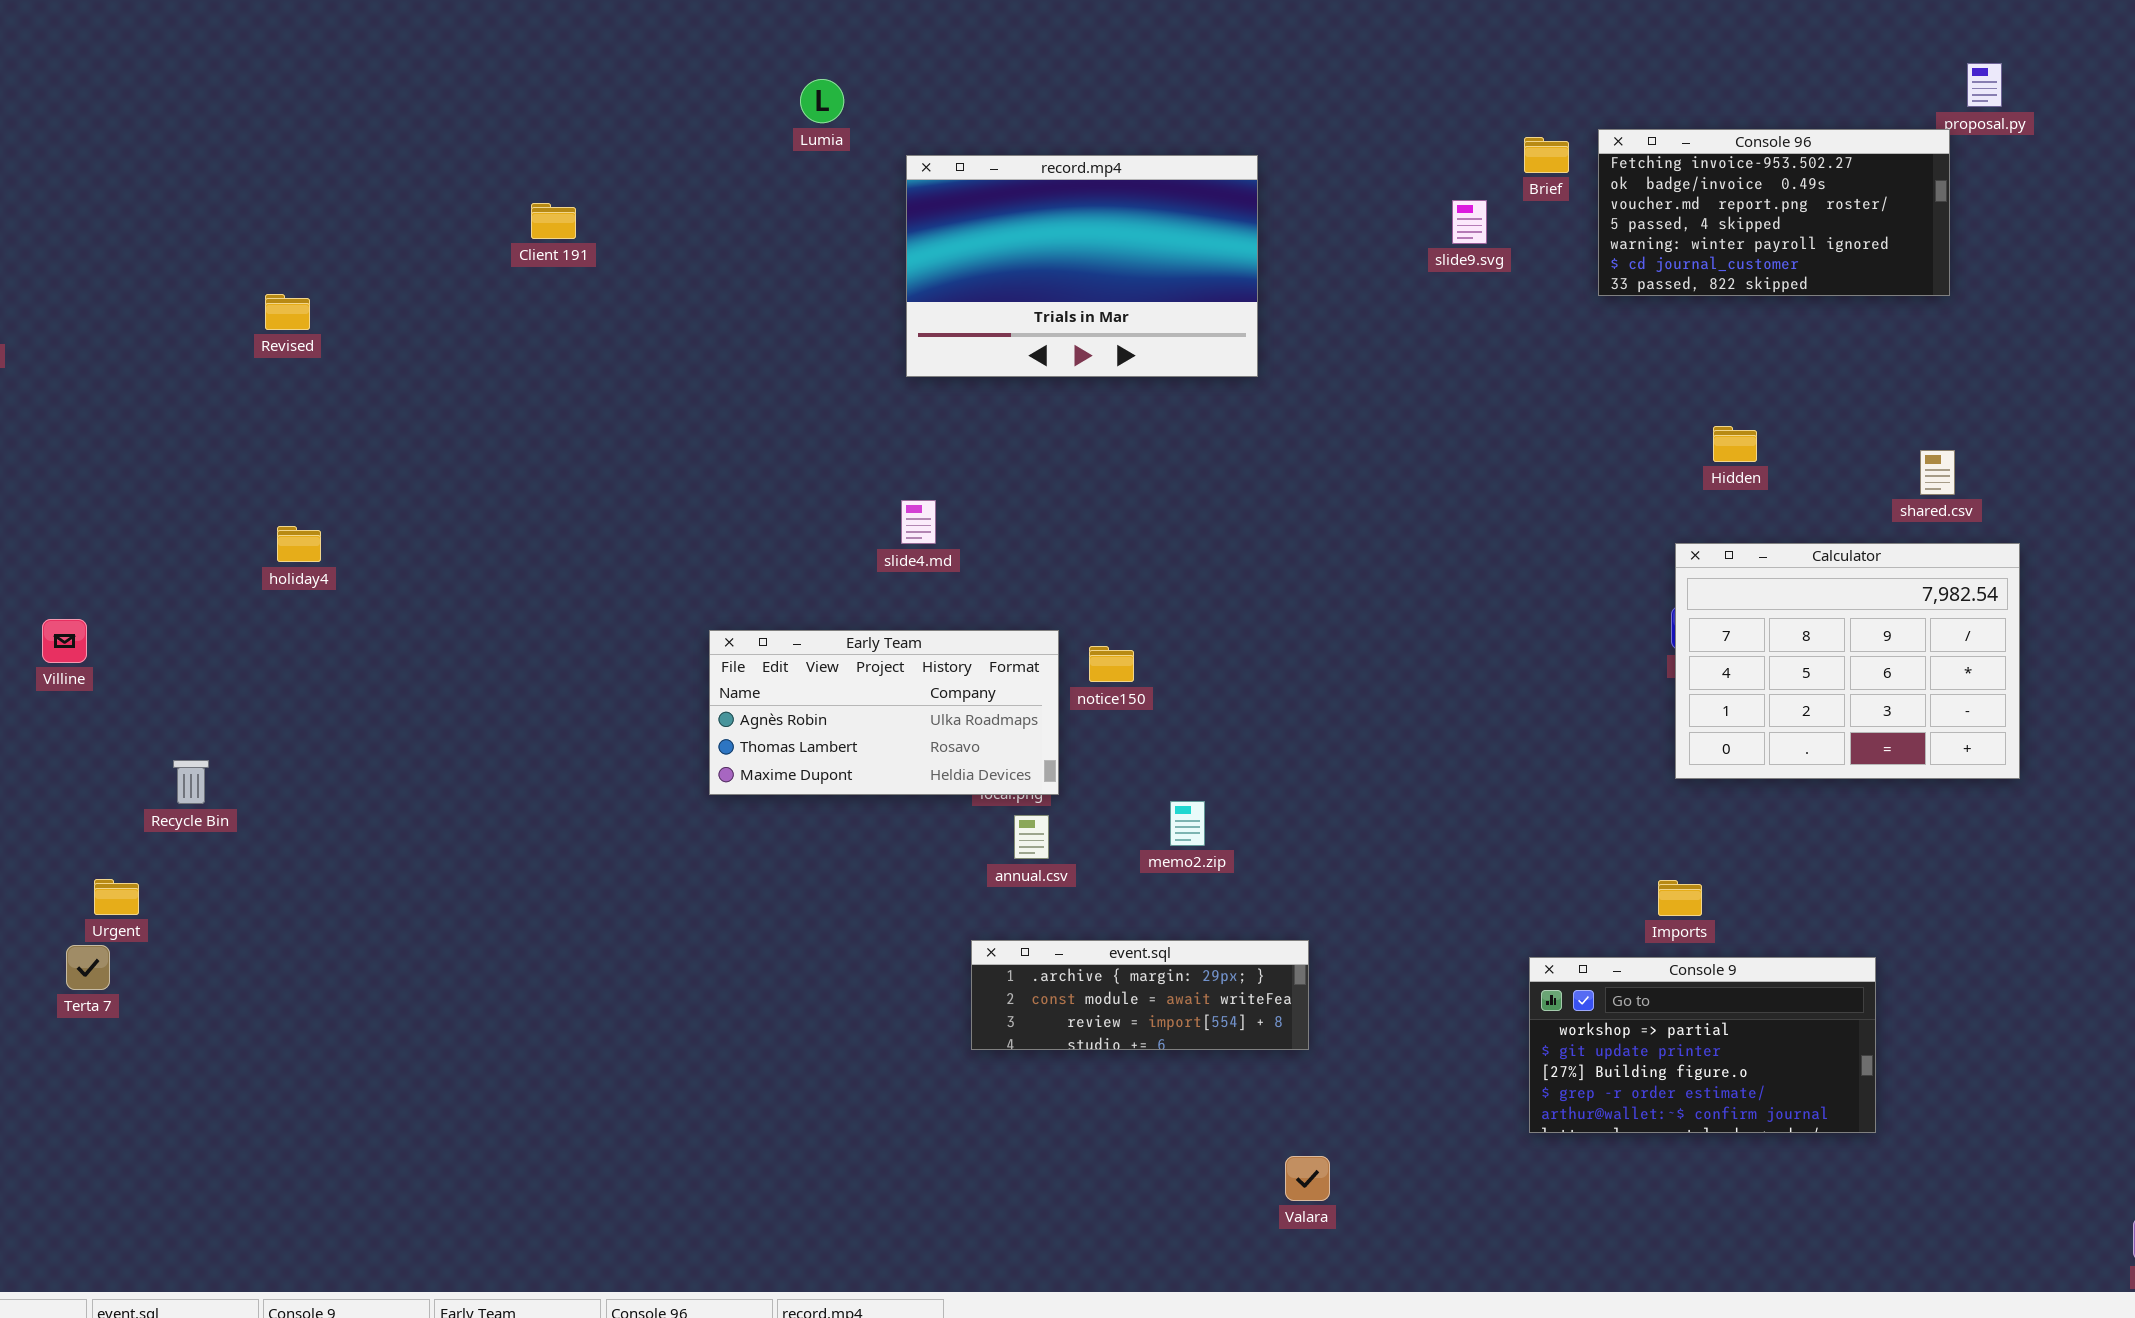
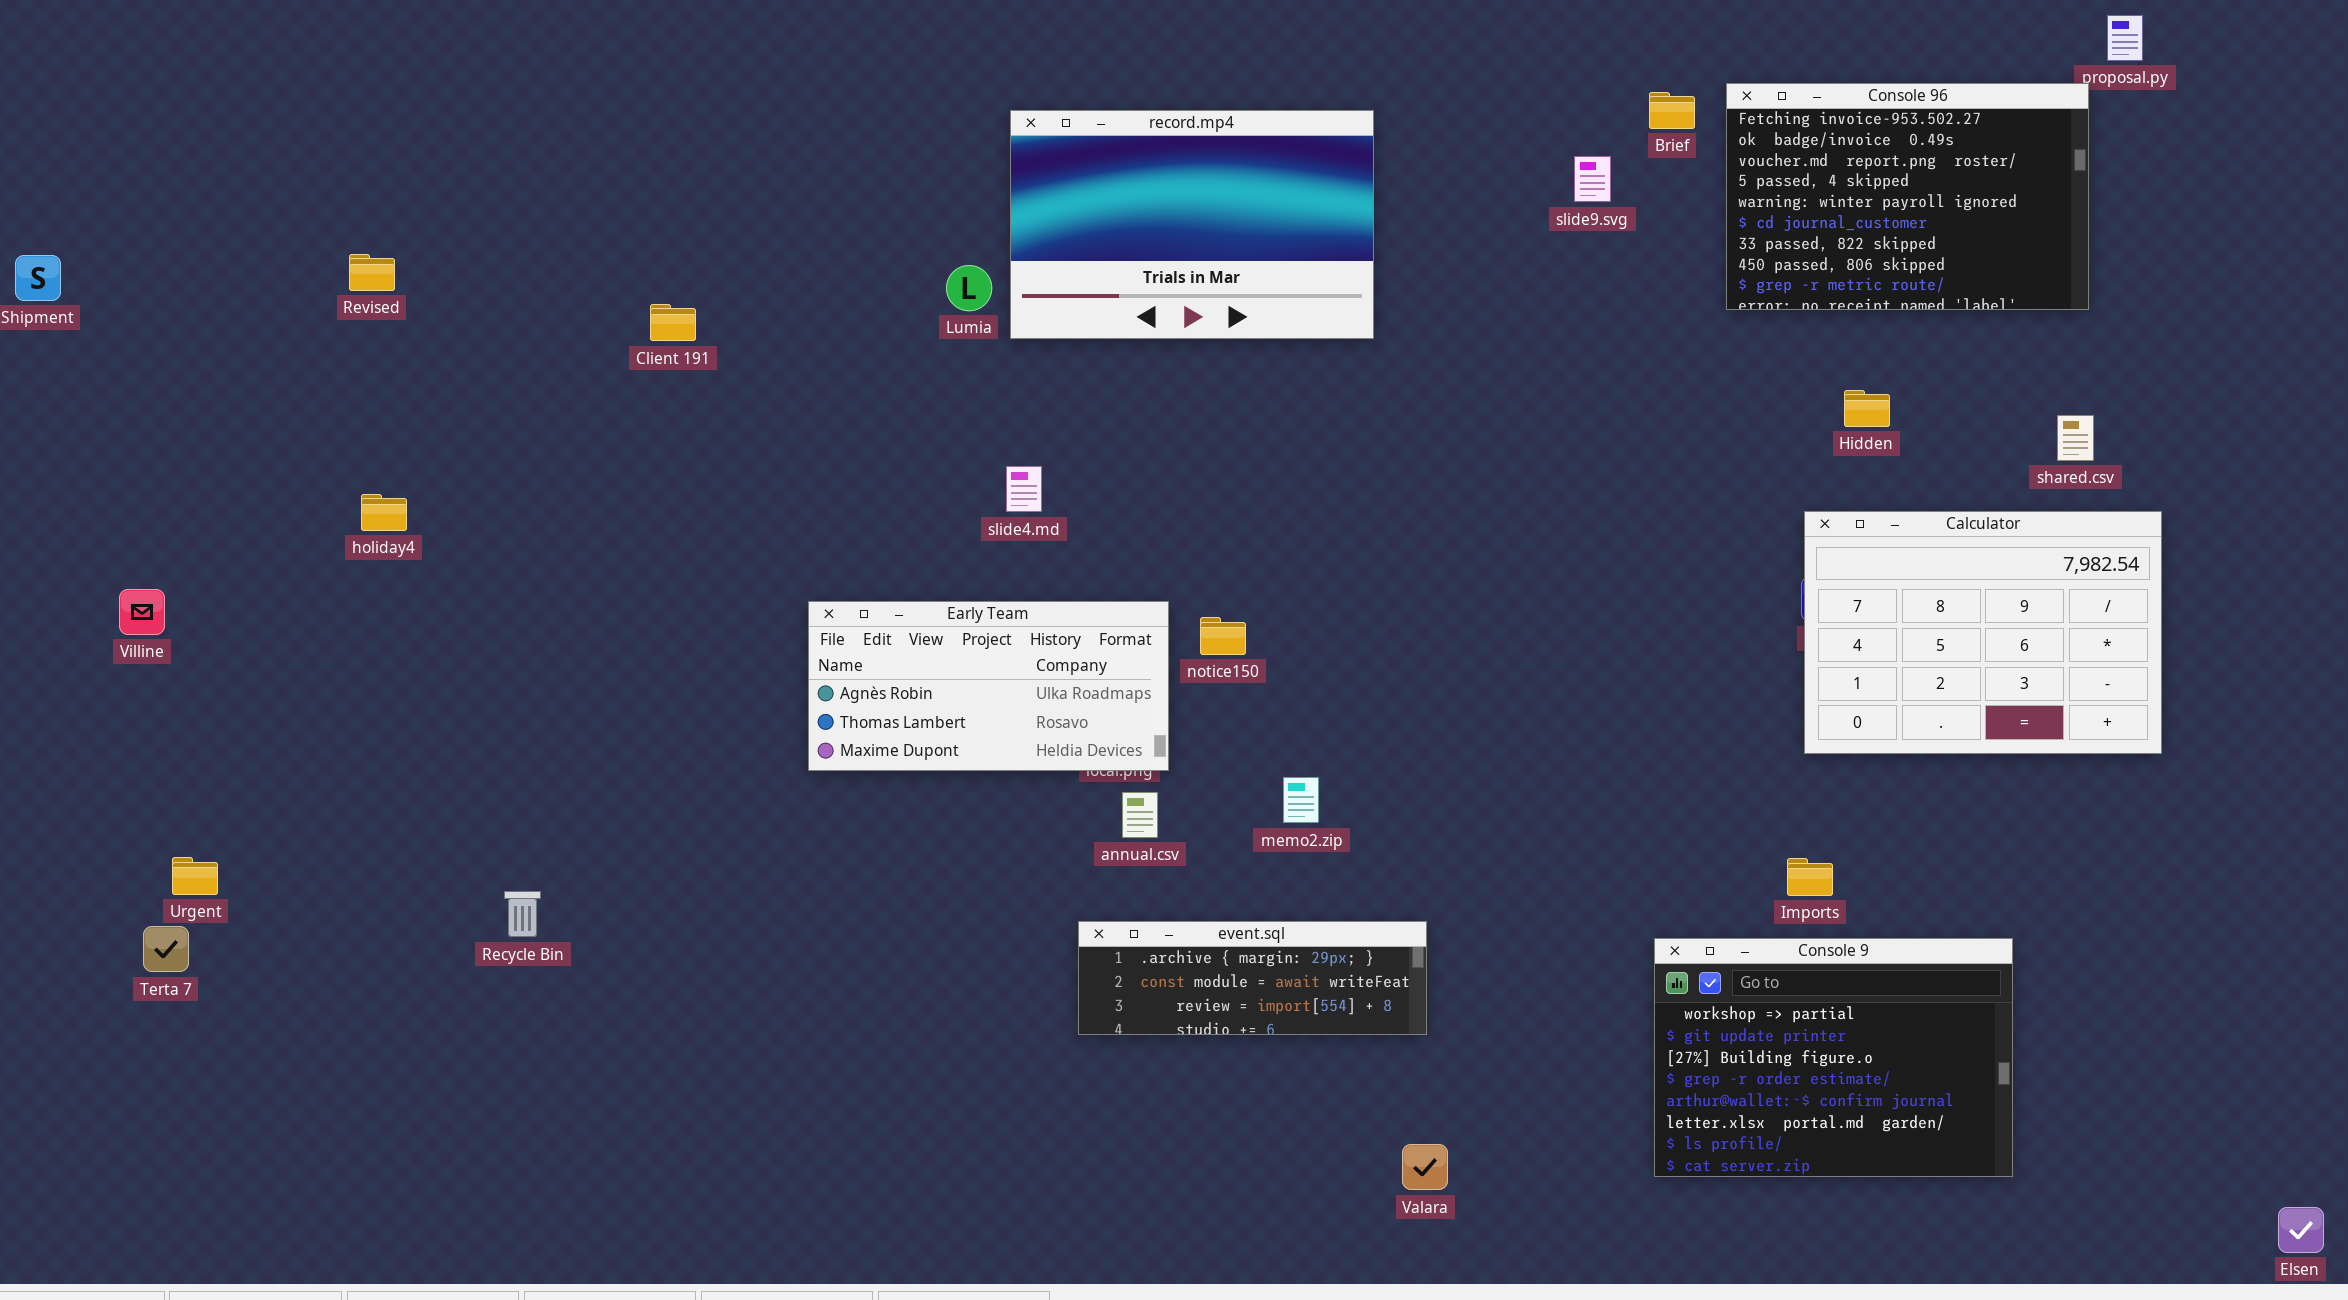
Lumia: [800,79,844,123] -> [946,265,992,311], moved
Console 96: [1598,129,1950,296] -> [1726,83,2089,310], resized
Client 191: [531,203,576,239] -> [650,304,696,341], moved
Recycle Bin: [173,760,209,804] -> [504,891,541,937], moved
Console 9: [1529,957,1876,1133] -> [1654,938,2013,1177], resized

